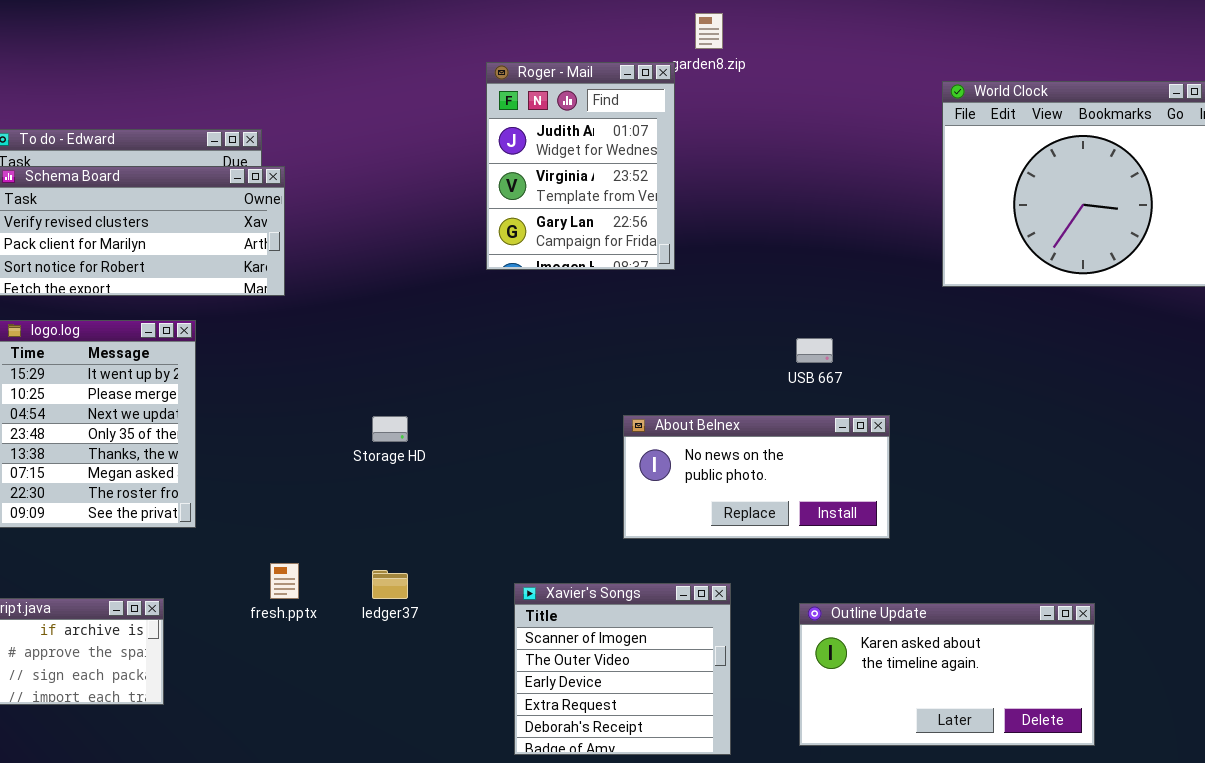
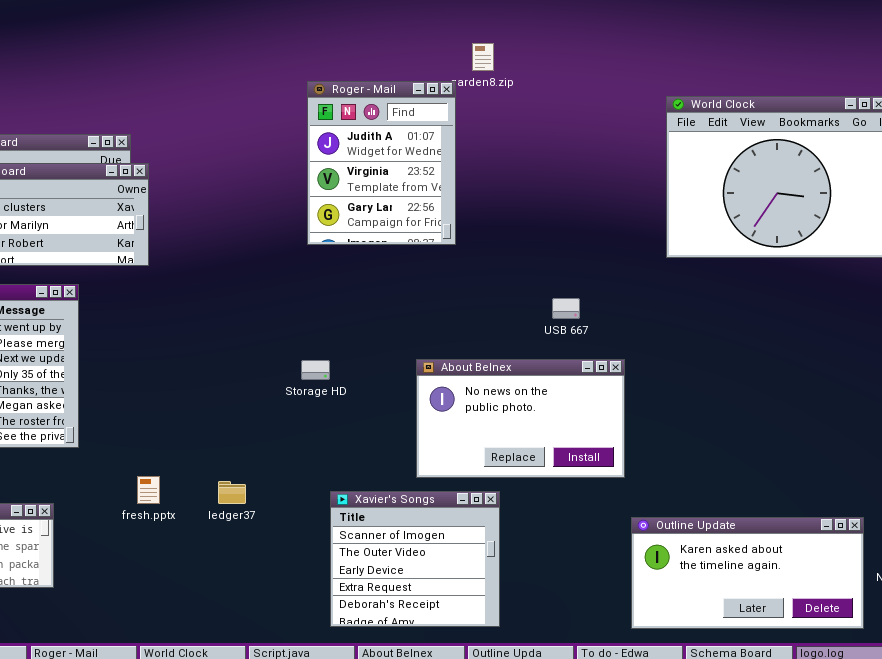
About Belnex: [623,415,890,539] -> [416,359,625,478], resized
Storage HD: [372,416,408,442] -> [301,360,330,380], moved
Outline Update: [799,603,1095,746] -> [631,517,864,629], moved

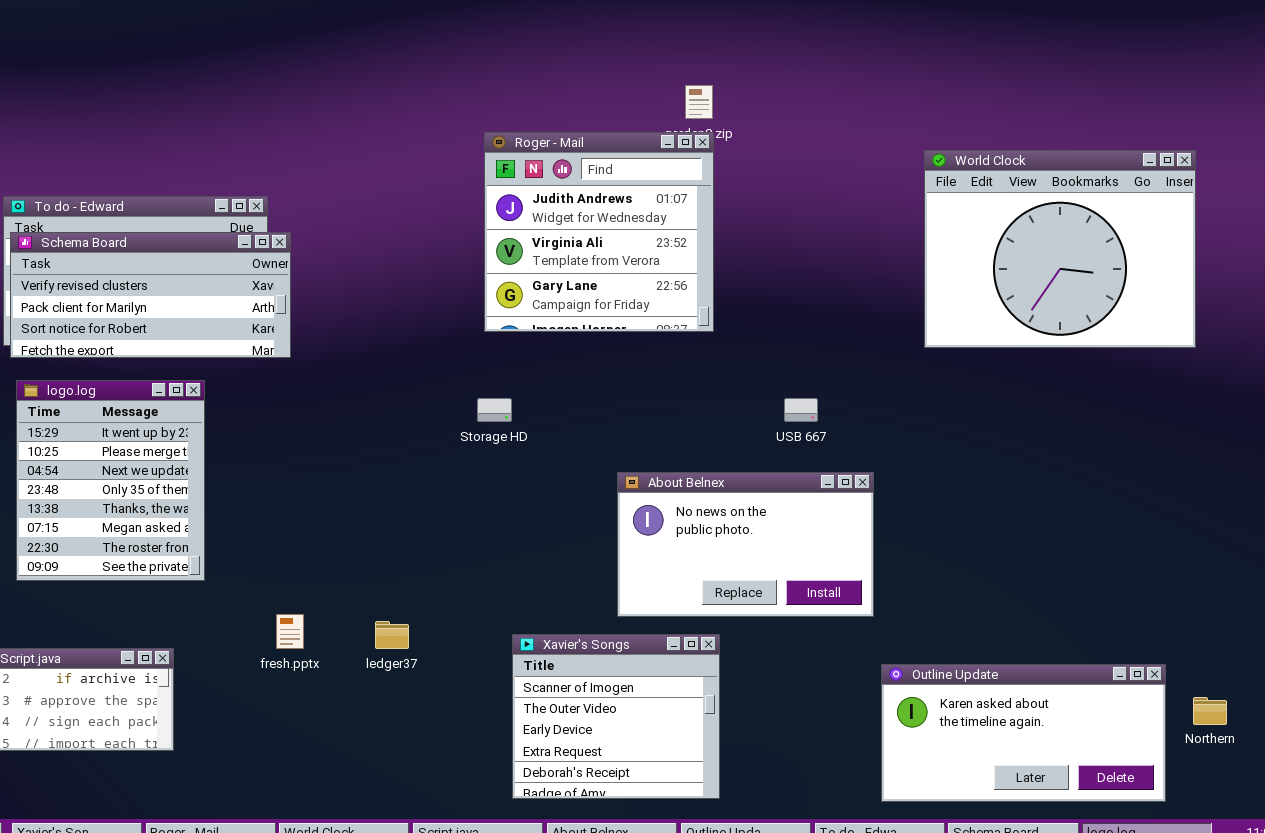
Roger - Mail: [307,81,456,245] -> [484,132,714,332], resized
Storage HD: [301,360,330,380] -> [477,398,512,422], moved

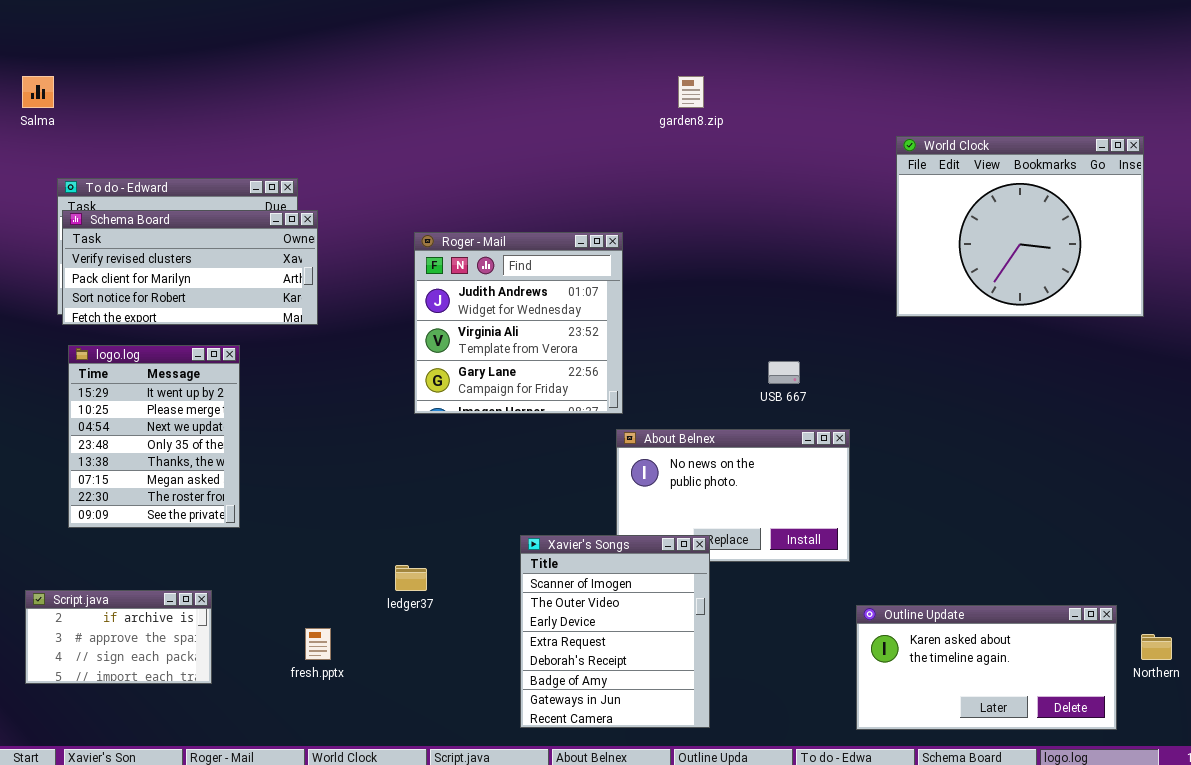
Roger - Mail: [484,132,714,332] -> [414,232,623,414], moved
fresh.pptx: [276,614,304,649] -> [305,628,331,660], moved
Xavier's Songs: [512,634,720,799] -> [520,535,710,728], resized

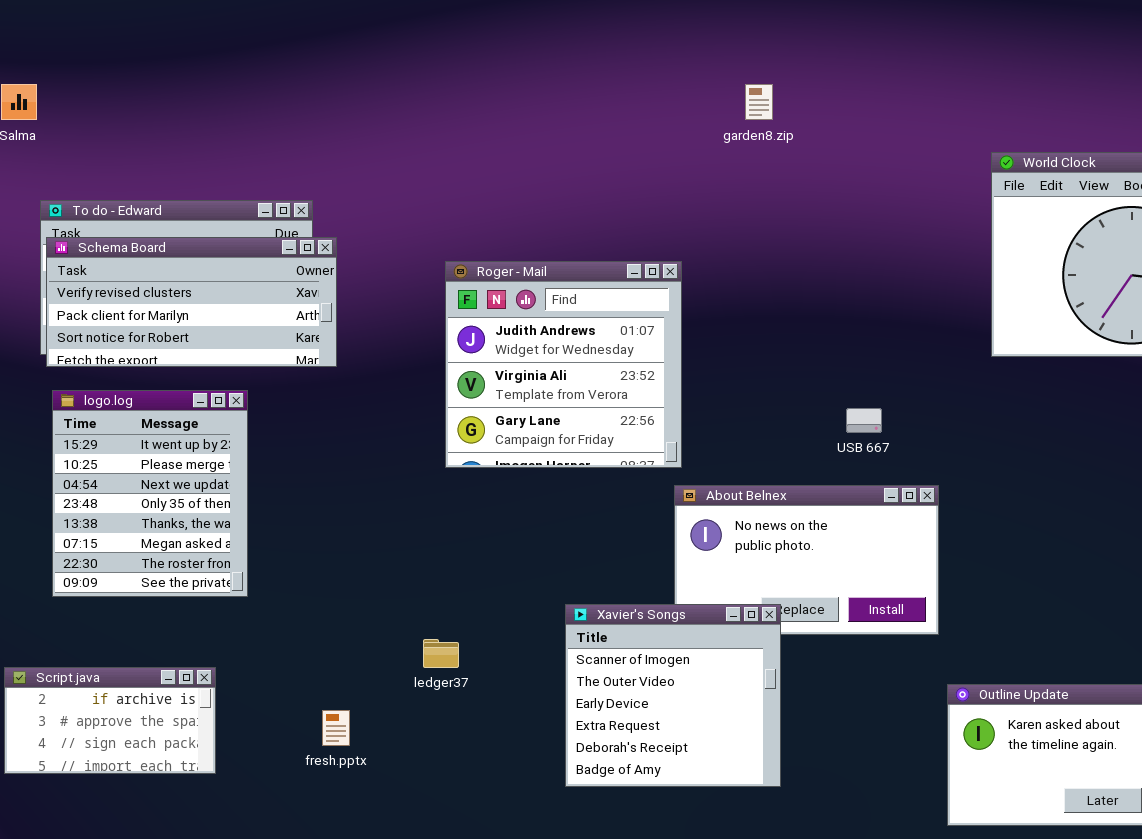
Xavier's Songs: [520,535,710,728] -> [565,604,781,787], resized

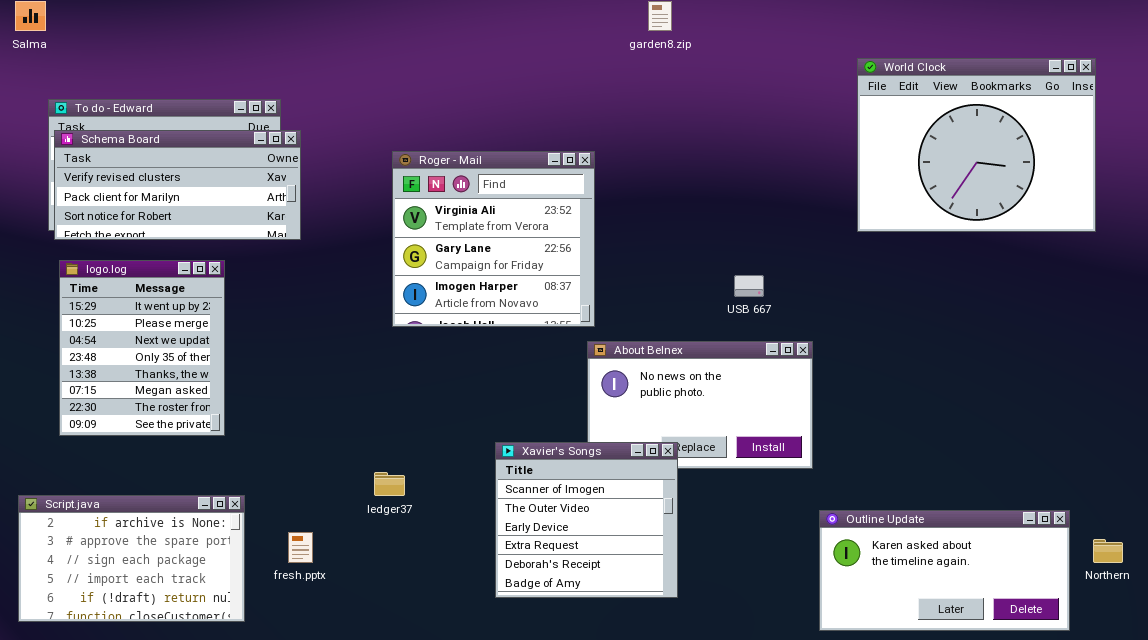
Roger - Mail: [445,261,682,468] -> [392,151,595,327], scrolled down 1 row
Script.java: [4,667,216,774] -> [18,495,245,622], resized

